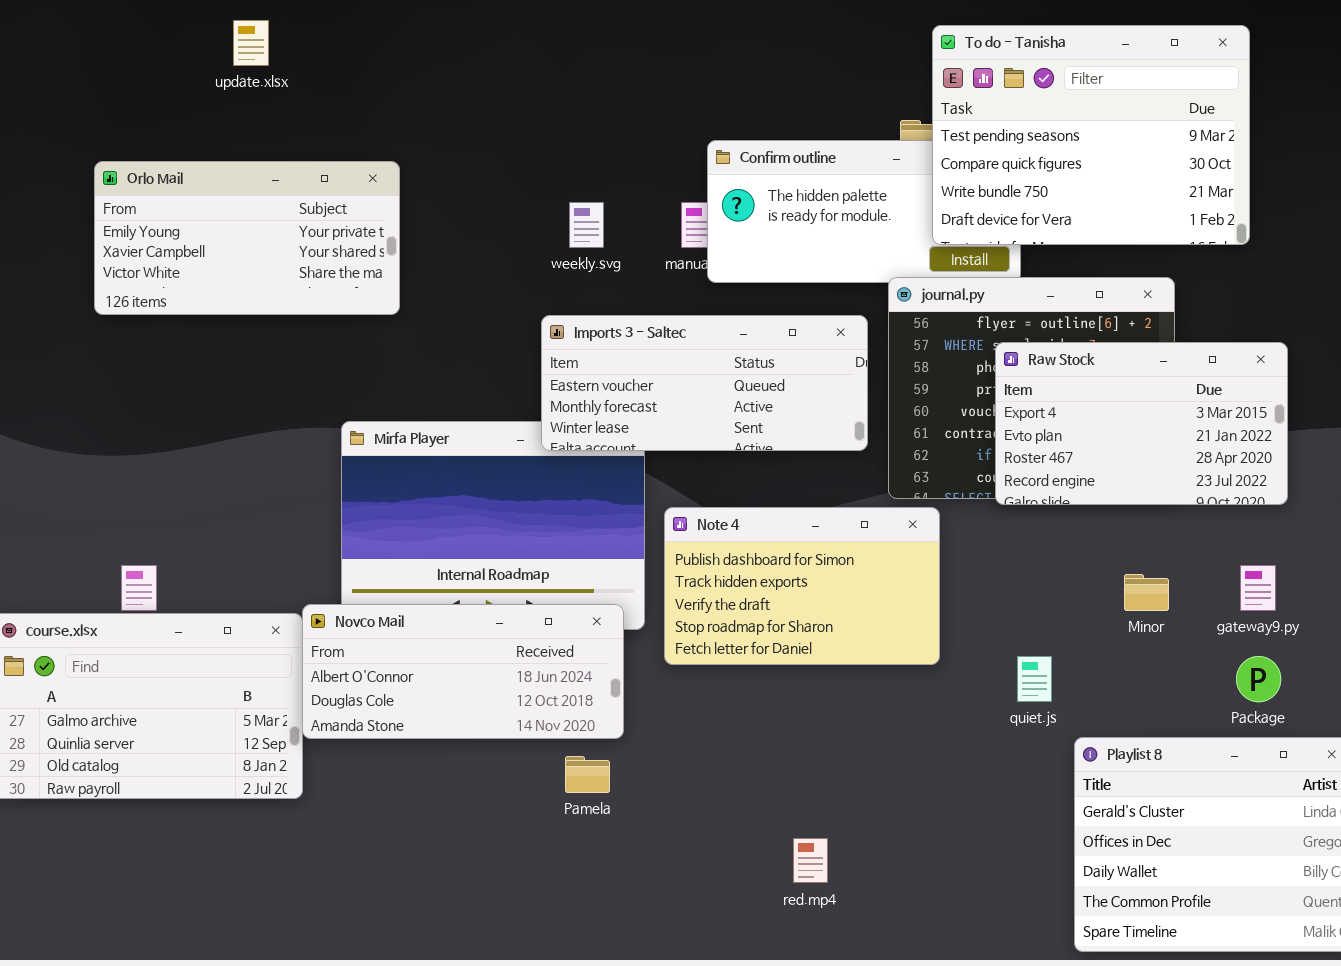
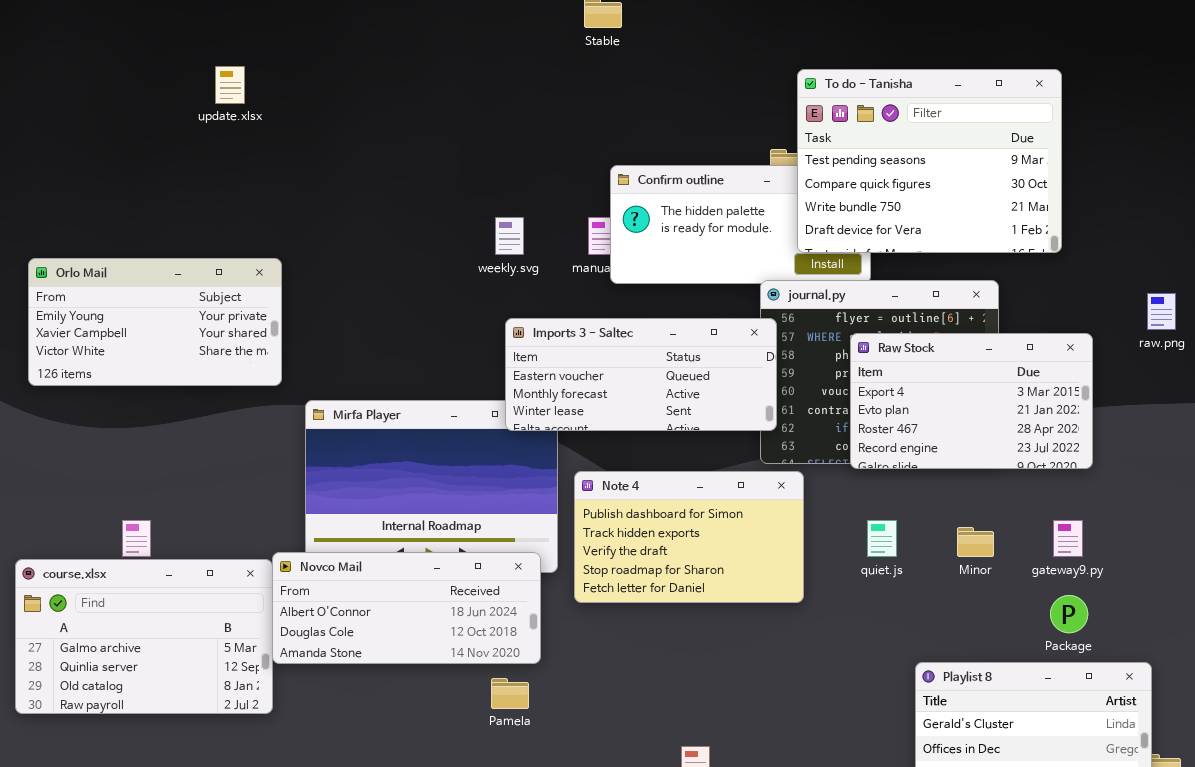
Orlo Mail: [94,161,400,315] -> [28,258,282,386], moved
Imports 3 - Saltec: [541,315,868,451] -> [505,318,777,431], moved
quiet.js: [1017,656,1052,702] -> [867,520,897,557], moved

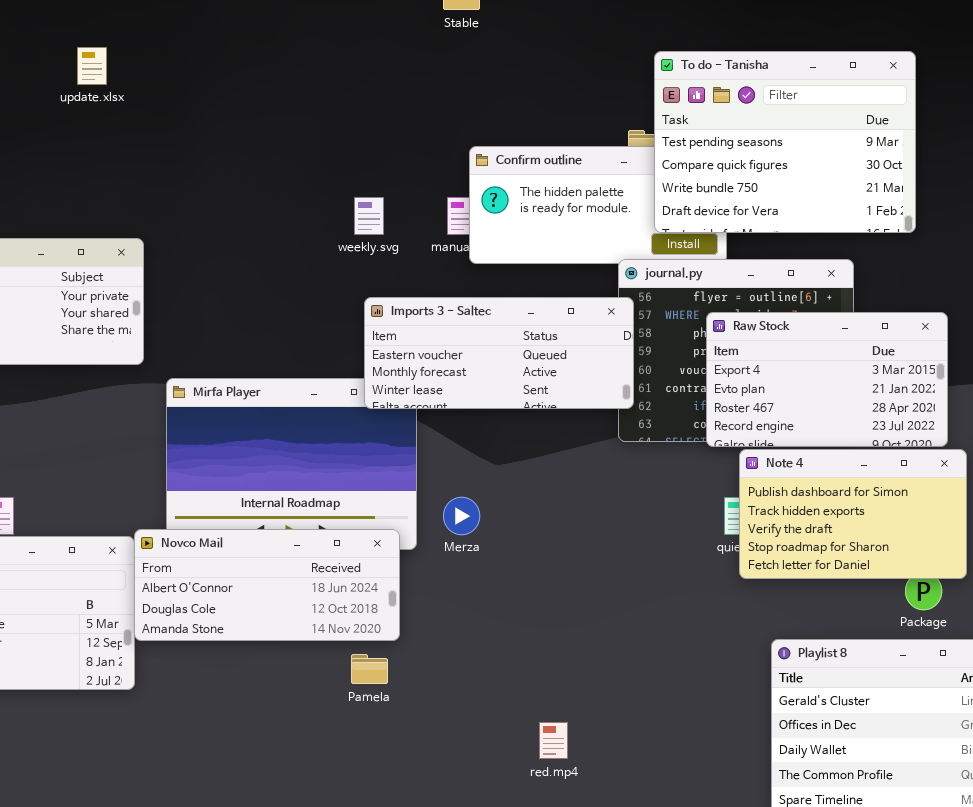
Note 4: [574,471,804,603] -> [739,449,967,579], moved

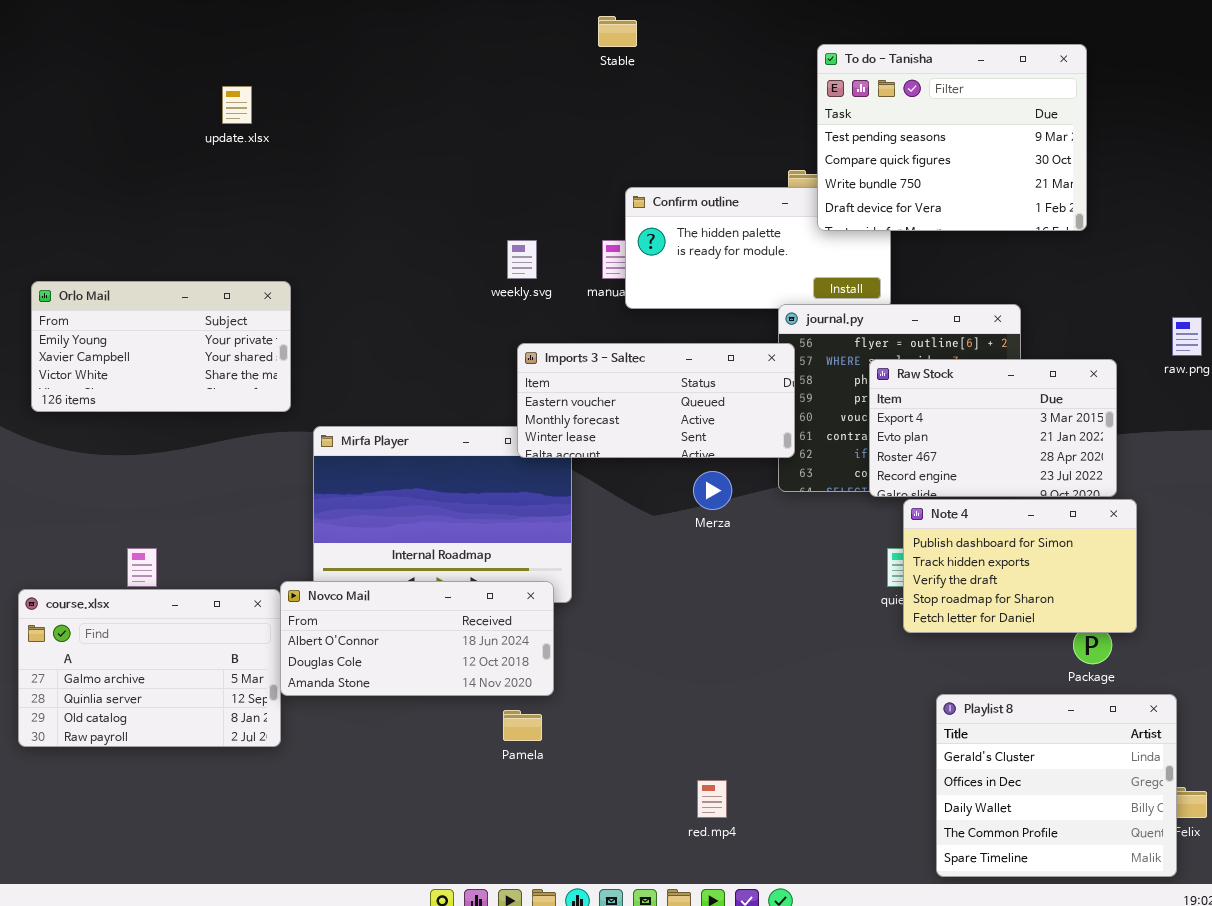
To do - Tanisha: [654,51,916,233] -> [817,44,1087,231], moved
Merza: [443,497,480,535] -> [693,471,732,510], moved

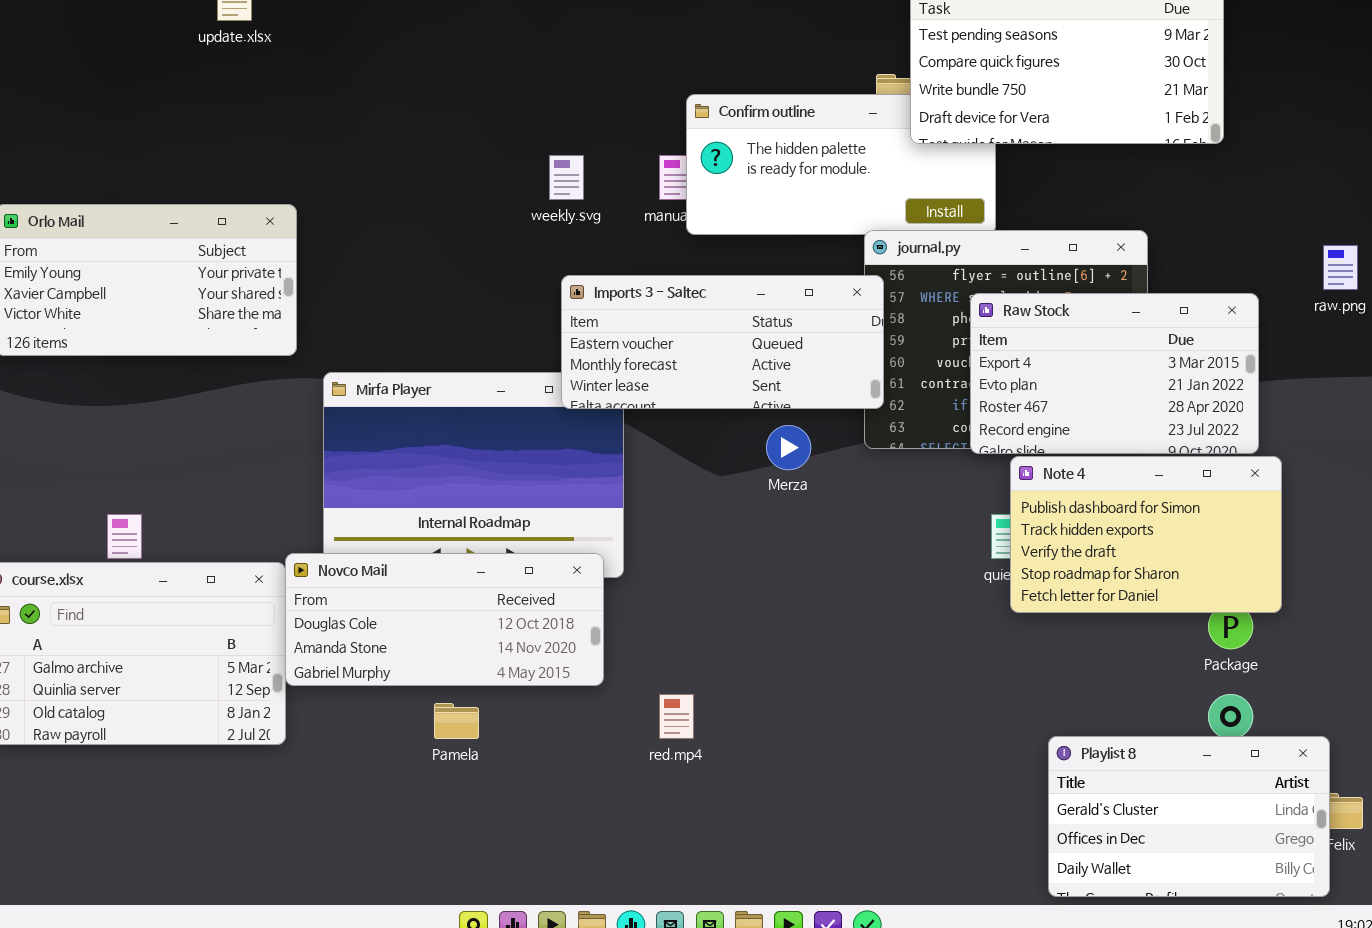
Novco Mail: [280,581,554,696] -> [285,553,604,686], scrolled down 1 row
Playlist 8: [936,694,1177,877] -> [1048,736,1330,897], resized
Pamela: [503,710,542,741] -> [434,703,479,739], moved
red.mp4: [697,780,727,818] -> [659,694,694,739], moved

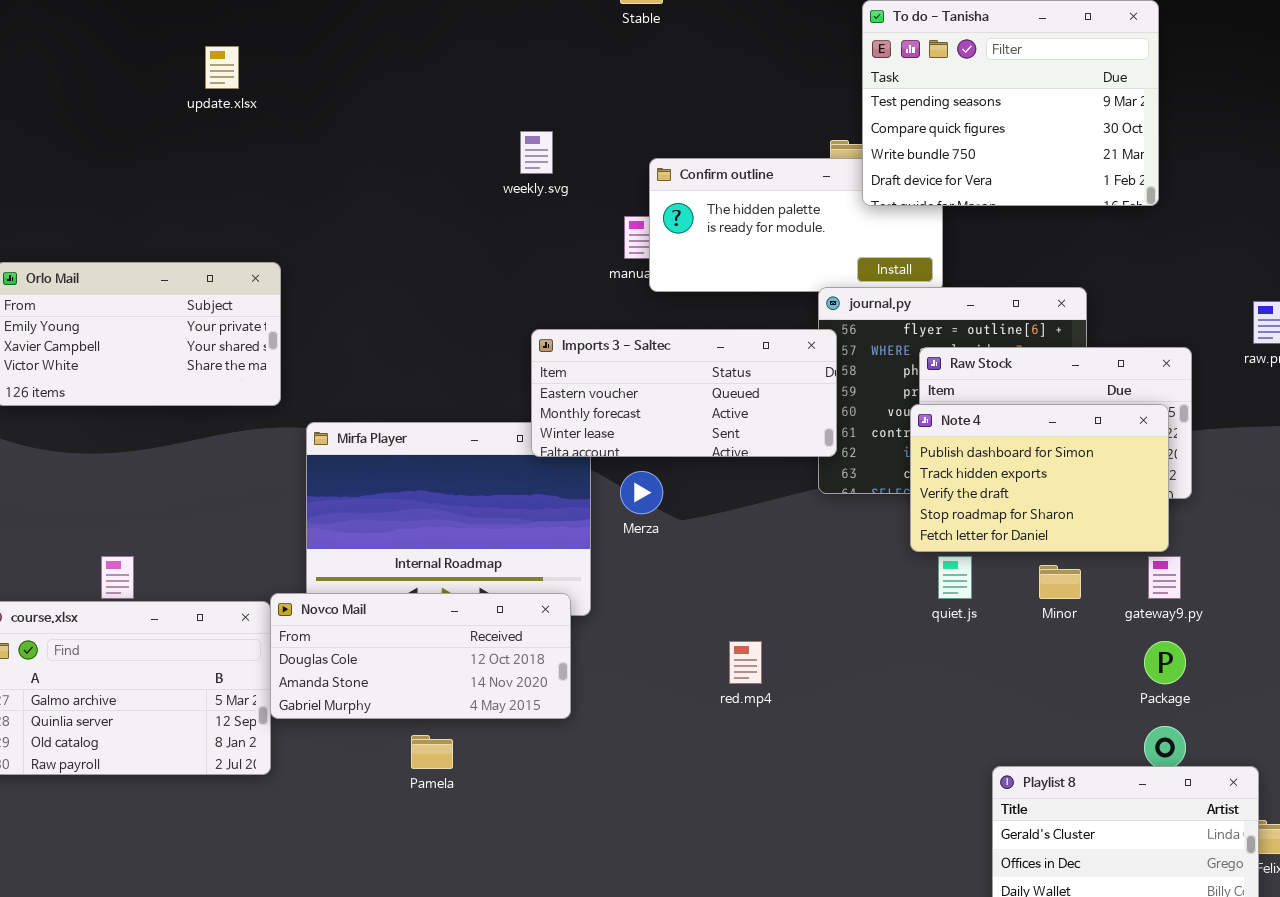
weekly.svg: [549,155,584,200] -> [520,131,553,174], moved
Merza: [766,425,811,470] -> [620,471,663,514], moved
Note 4: [1010,456,1282,613] -> [910,404,1169,552], moved
red.mp4: [659,694,694,739] -> [729,641,762,684], moved

